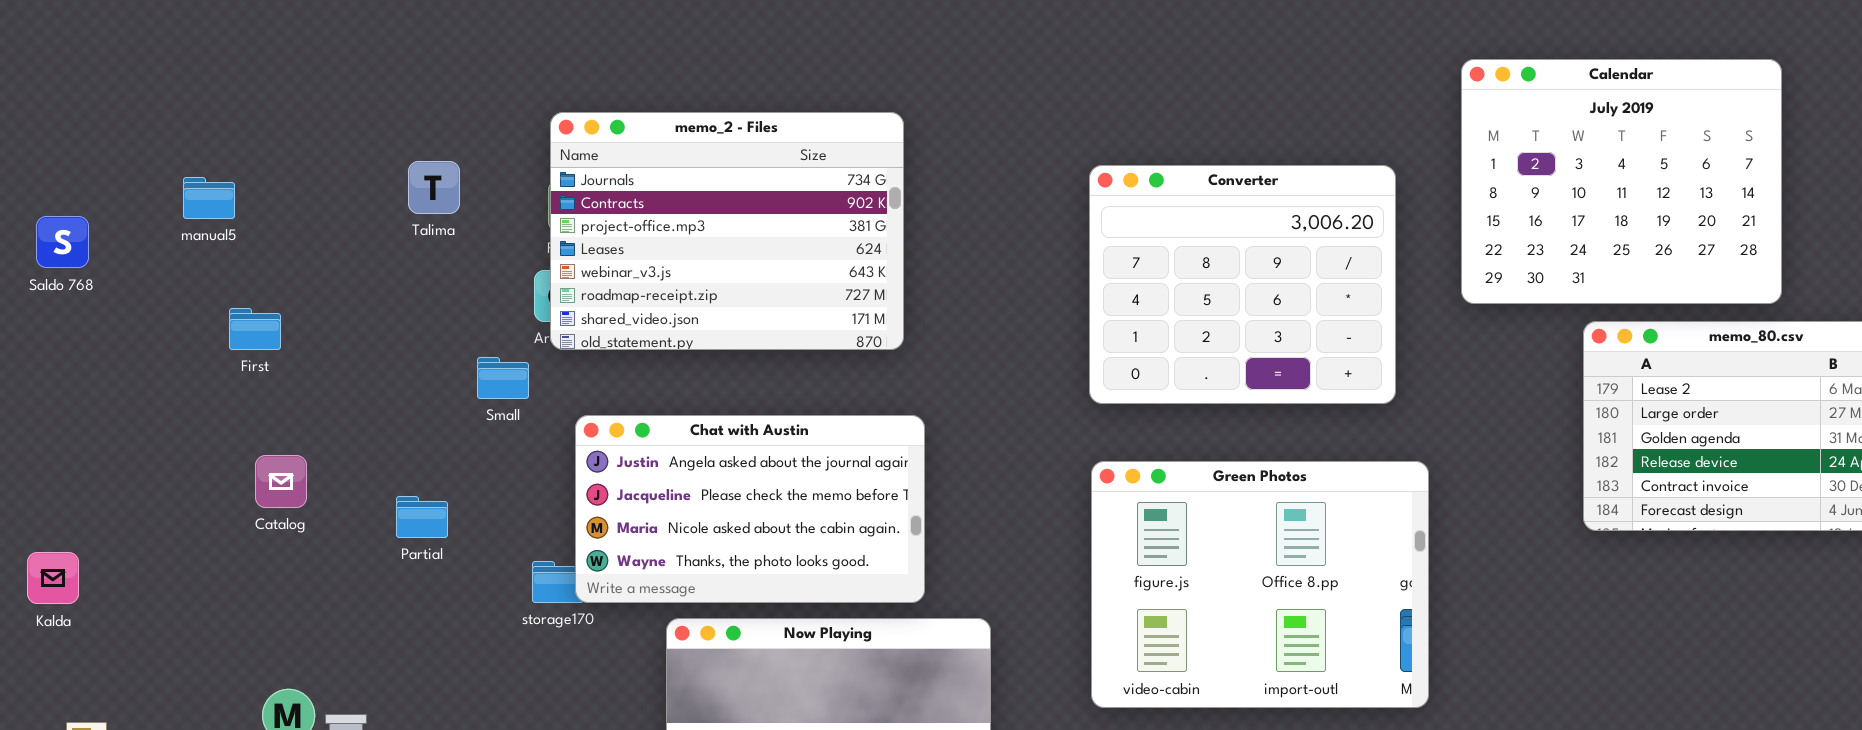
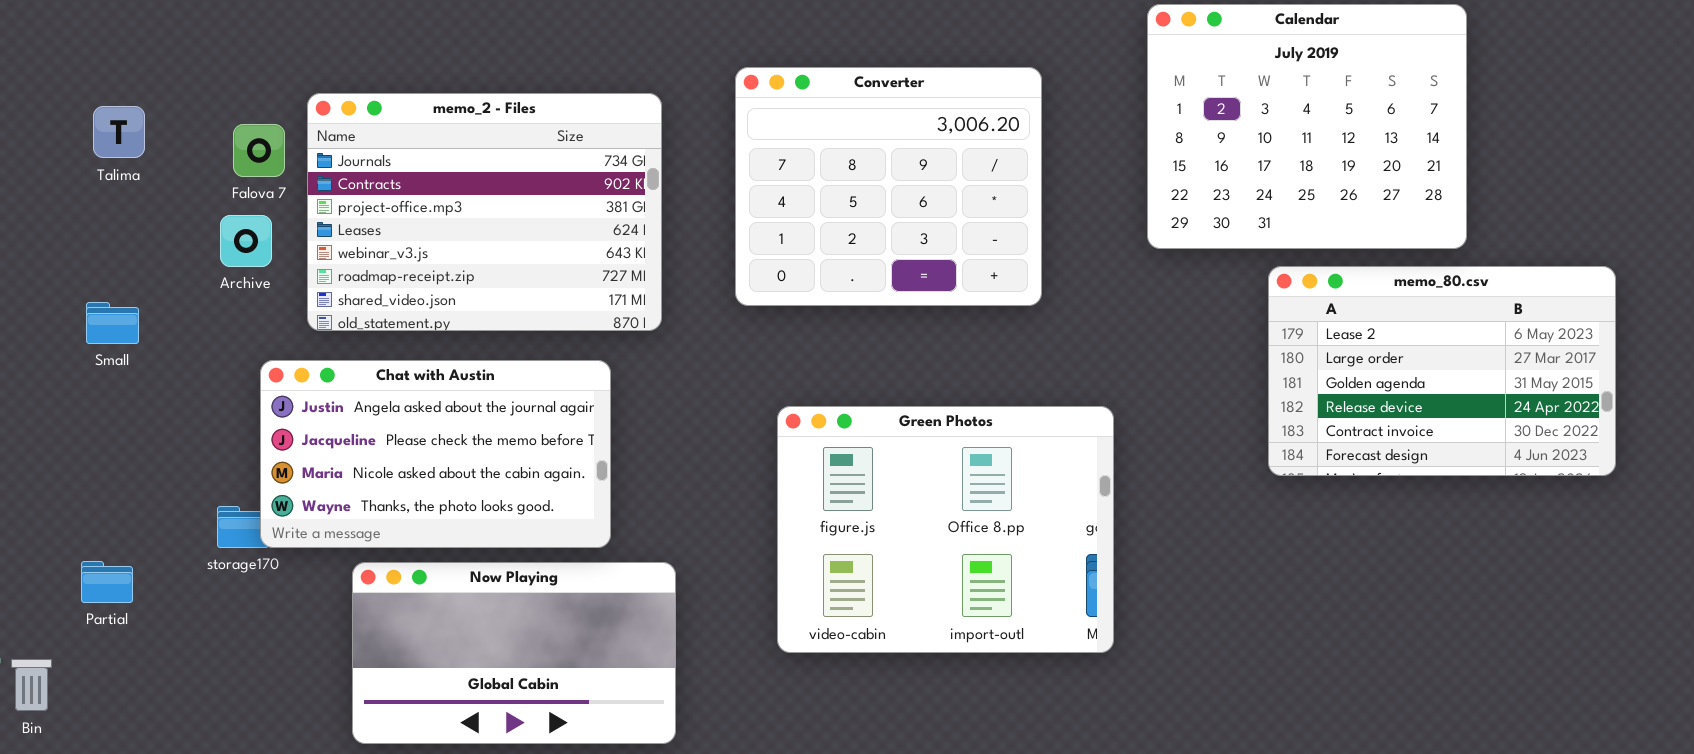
memo_2 - Files: [550,112,904,350] -> [307,93,662,331], moved
Converter: [1089,165,1396,404] -> [735,67,1042,306], moved
Small: [477,357,529,399] -> [86,302,139,344], moved
Partial: [396,496,448,538] -> [81,561,133,603], moved

